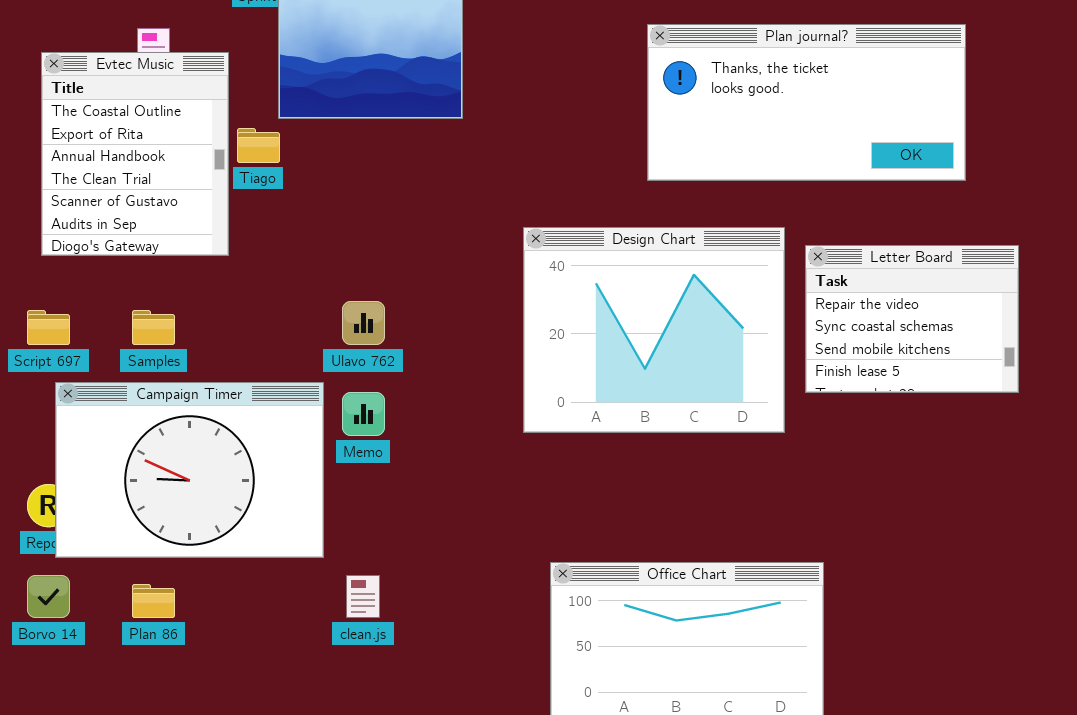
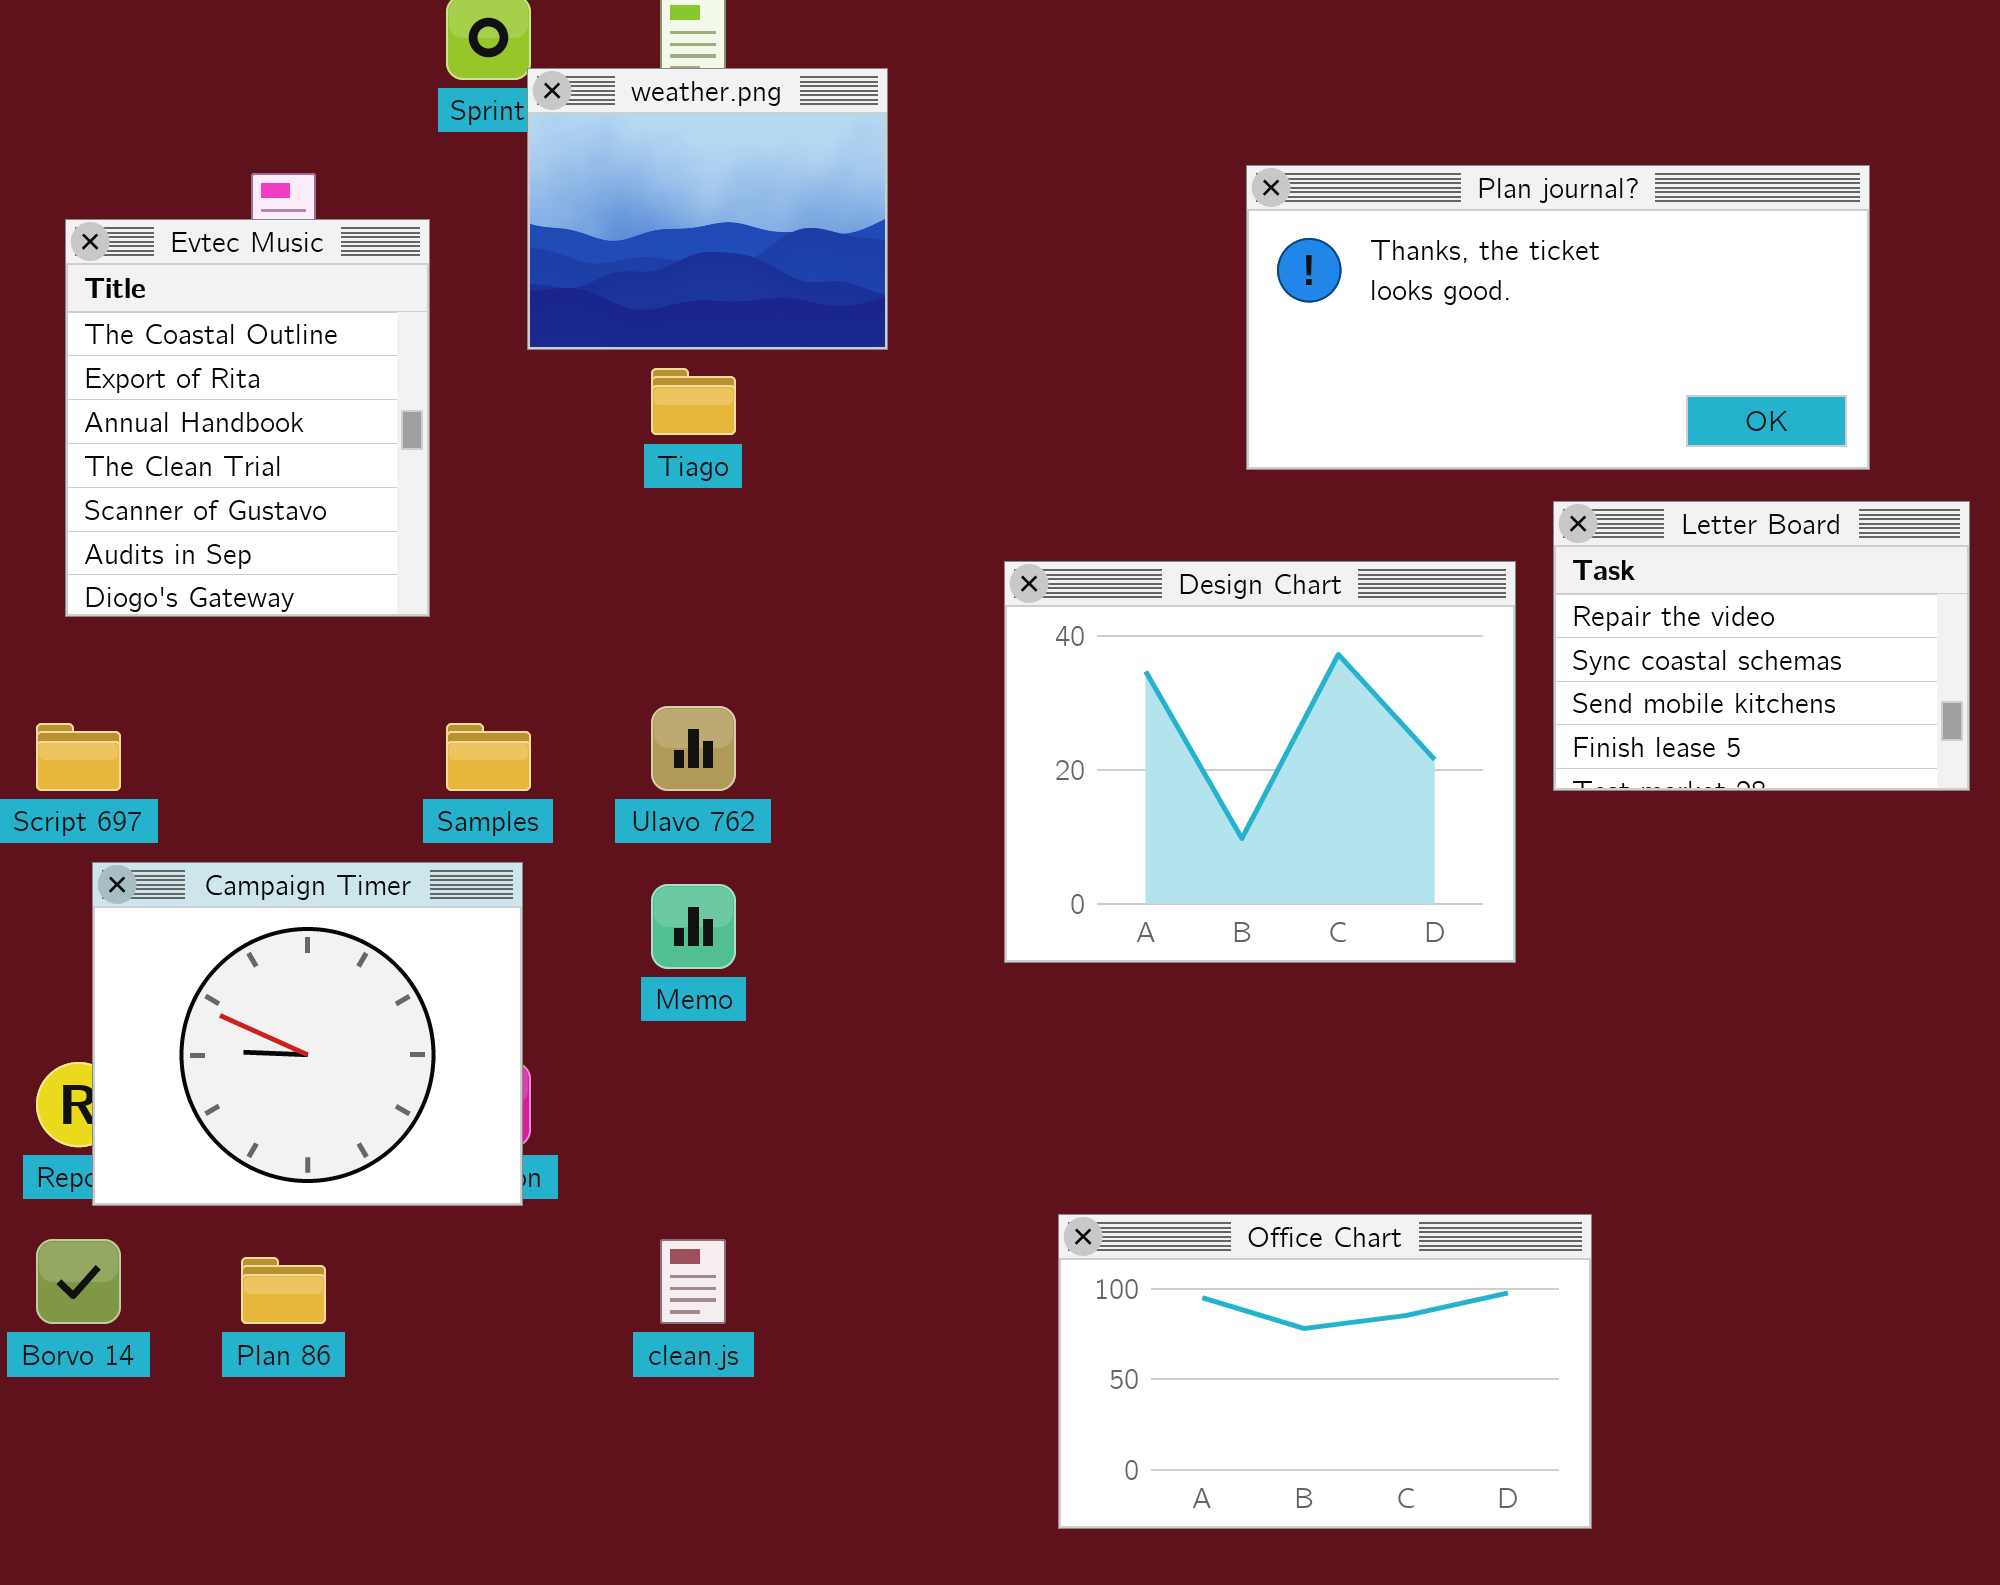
Tiago: [237,128,280,163] -> [651,368,736,435], moved
Letter Board: [805,245,1019,393] -> [1553,501,1970,791], moved
Samples: [132,310,175,345] -> [446,723,531,791], moved
Campaign Timer: [55,382,324,558] -> [92,862,523,1206], resized

